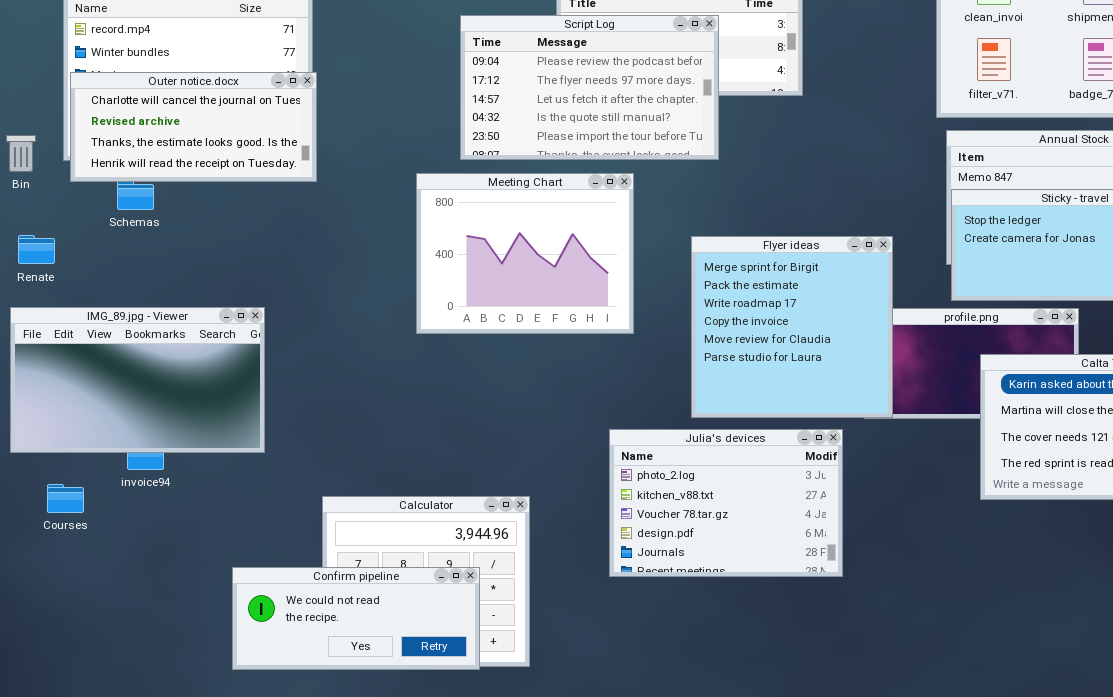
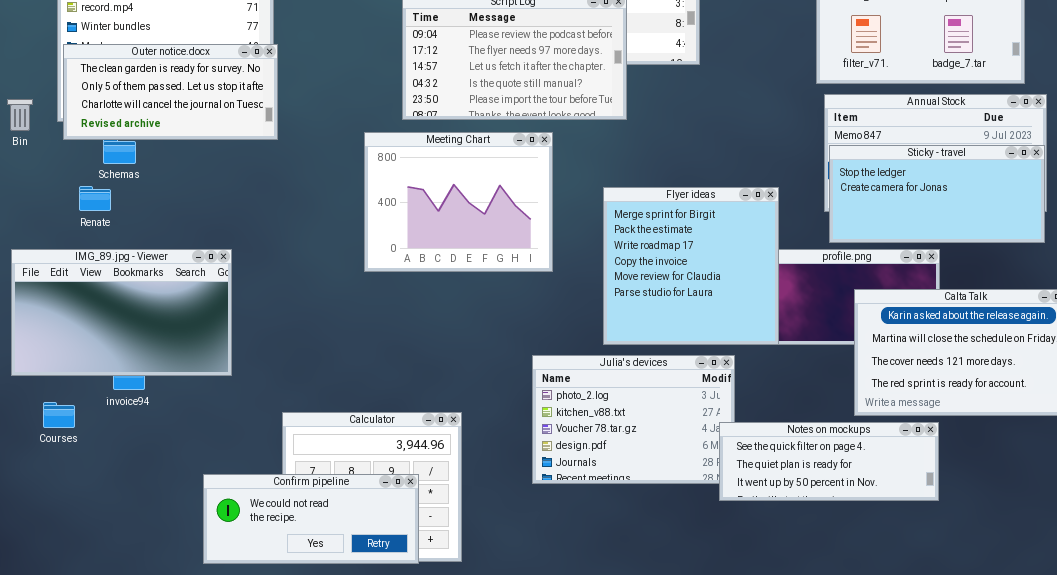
Outer notice.docx: [70,72,317,182] -> [63,44,278,140], scrolled up 2 rows
Renate: [18,235,55,264] -> [79,186,111,211], moved
Notes on mockups: none -> [719,422,939,501], opened

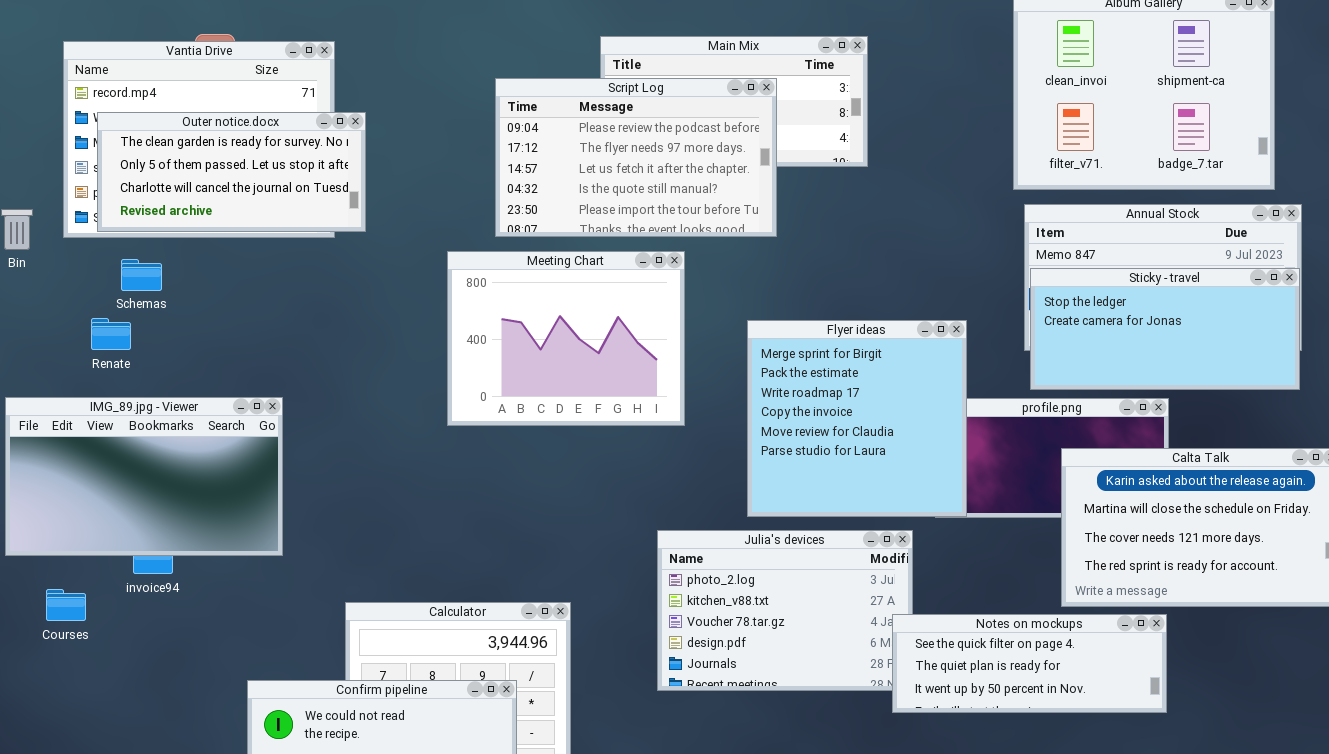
Outer notice.docx: [63,44,278,140] -> [97,112,366,232], moved

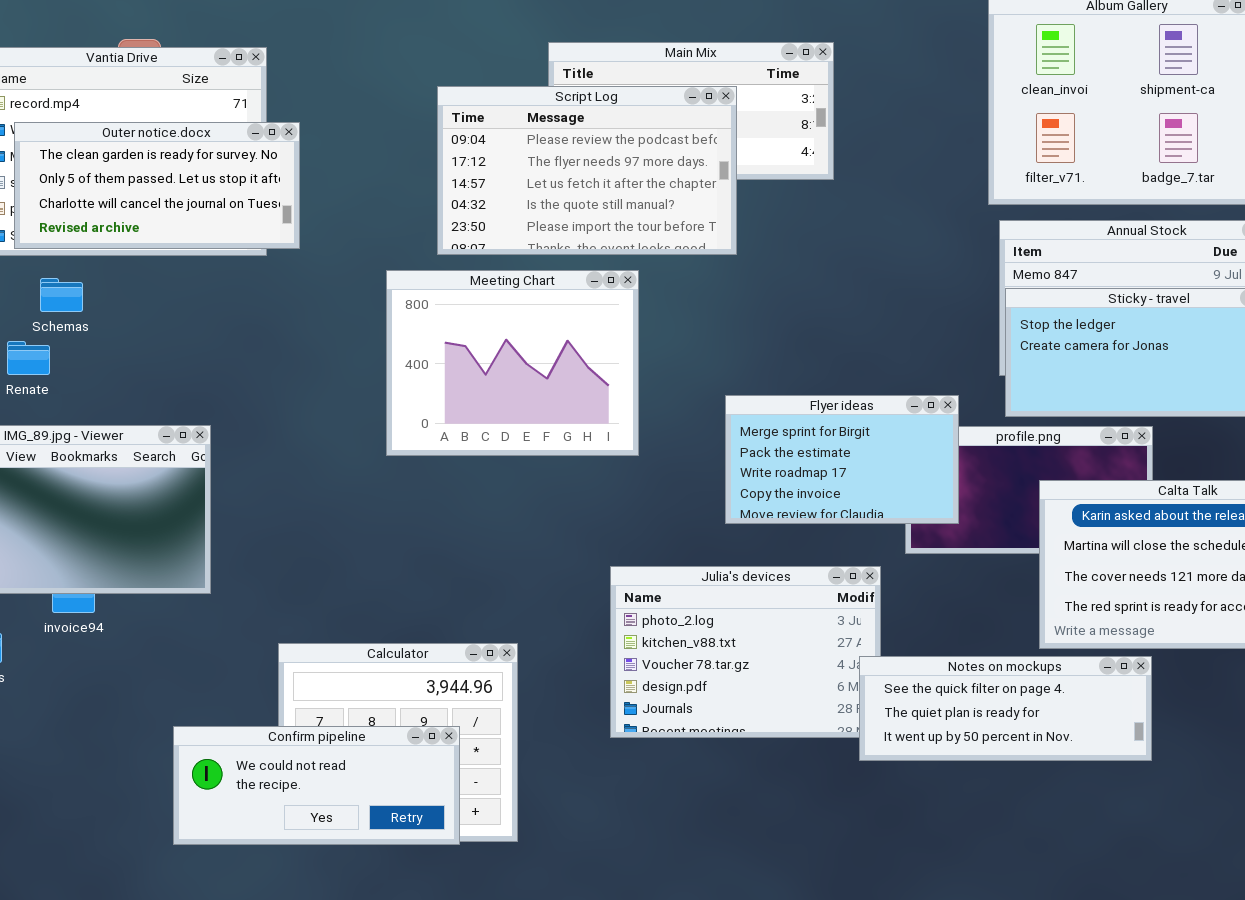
Flyer ideas: [747,320,967,517] -> [725,395,959,524], moved, resized

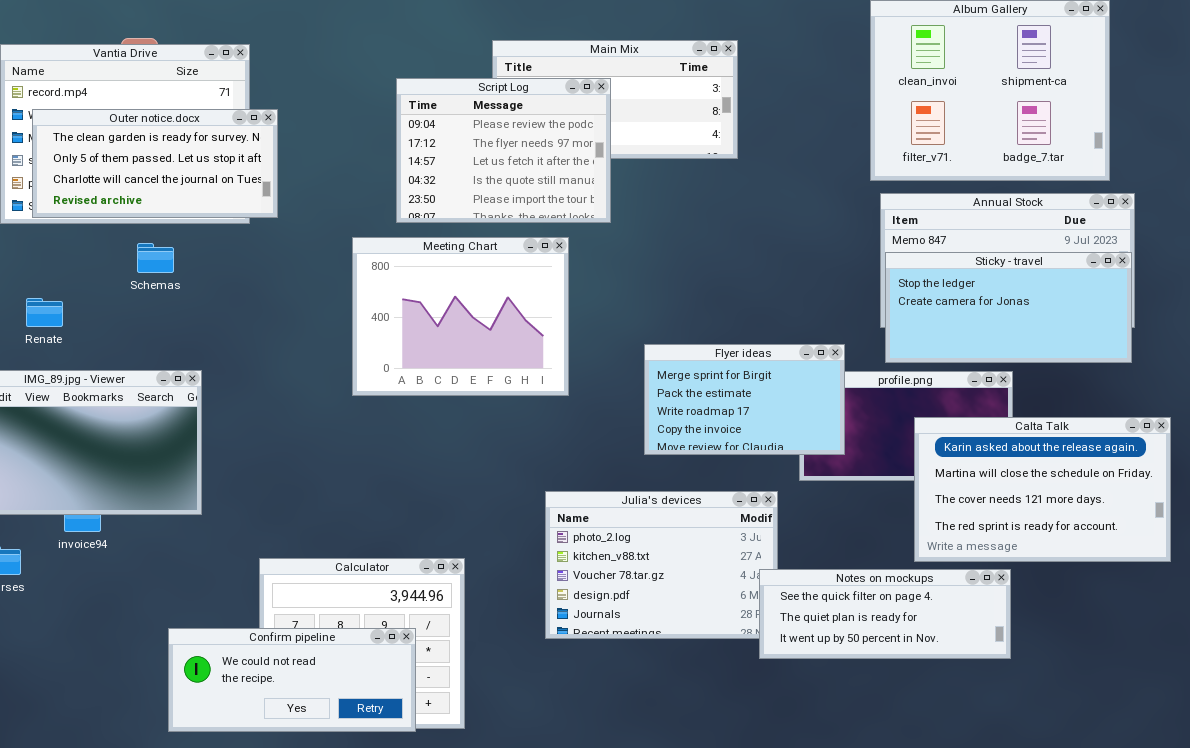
Script Log: [437,86,737,255] -> [396,78,611,223], resized
Schemas: [40,278,83,312] -> [137,243,174,273], moved

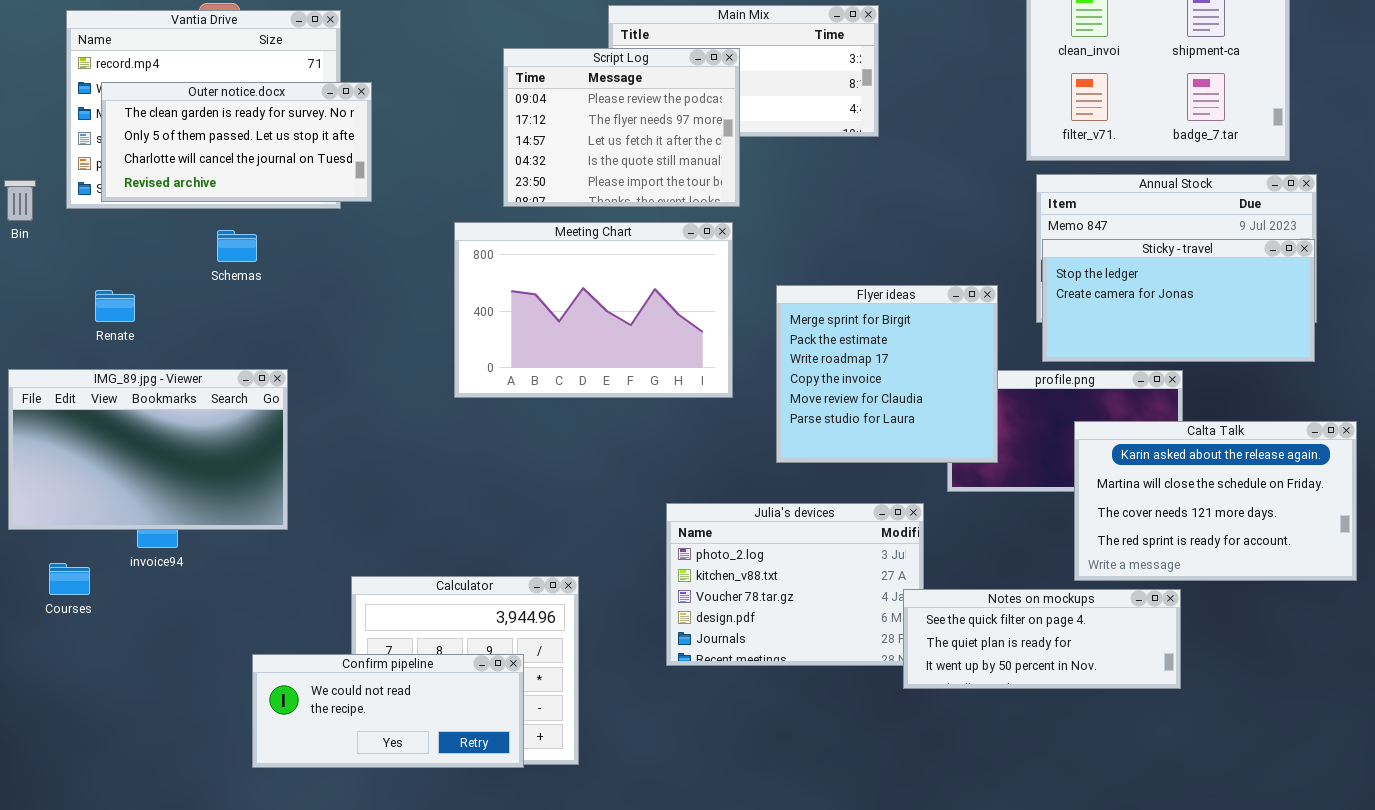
Meeting Chart: [352,237,569,396] -> [454,222,733,398], resized
Flyer ideas: [644,344,845,455] -> [776,285,998,463], resized

